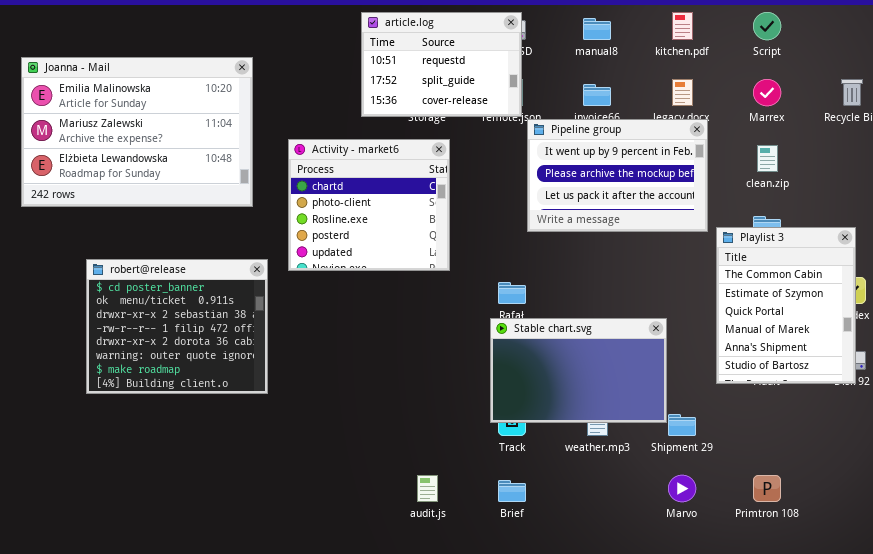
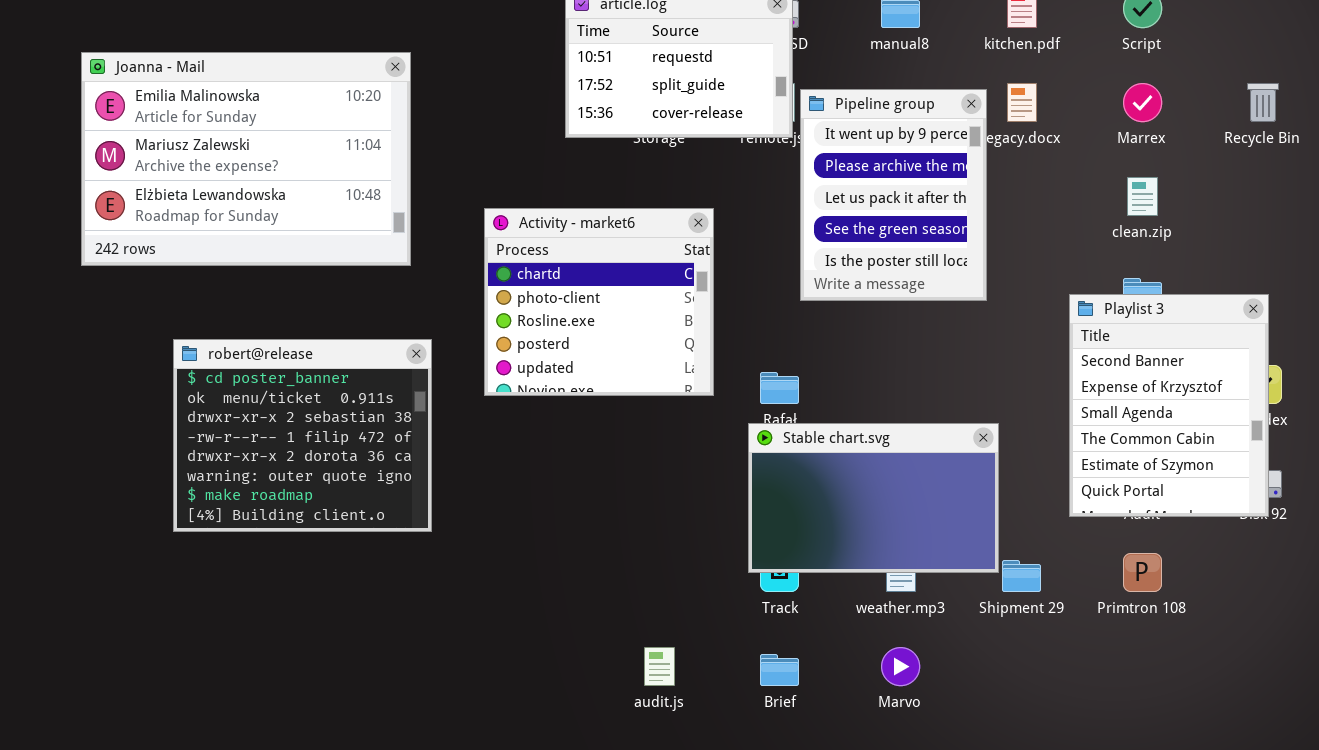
Pipeline group: [527,119,708,232] -> [800,89,987,301], resized
Activity - market6: [288,139,450,271] -> [484,208,714,396], moved
Playlist 3: [716,227,856,384] -> [1069,294,1269,517], scrolled up 3 rows
Marvo: [668,475,696,502] -> [881,647,920,686], moved
Primtron 108: [753,475,781,502] -> [1123,553,1162,592], moved

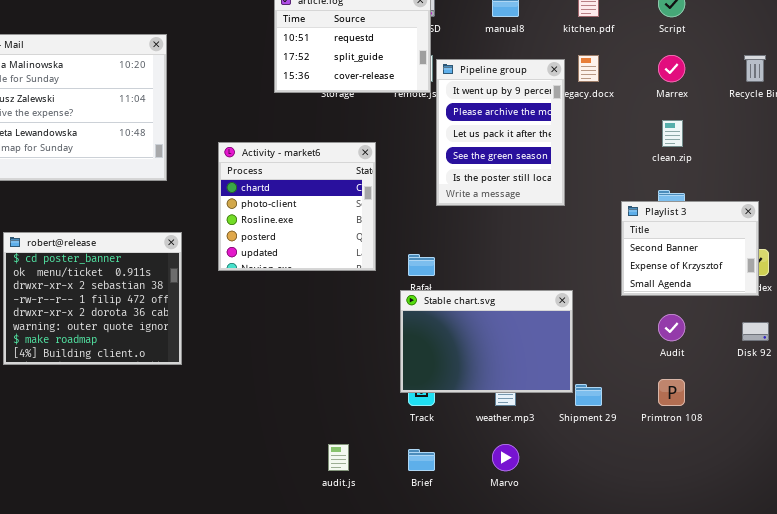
Playlist 3: [1069,294,1269,517] -> [621,201,759,296], resized

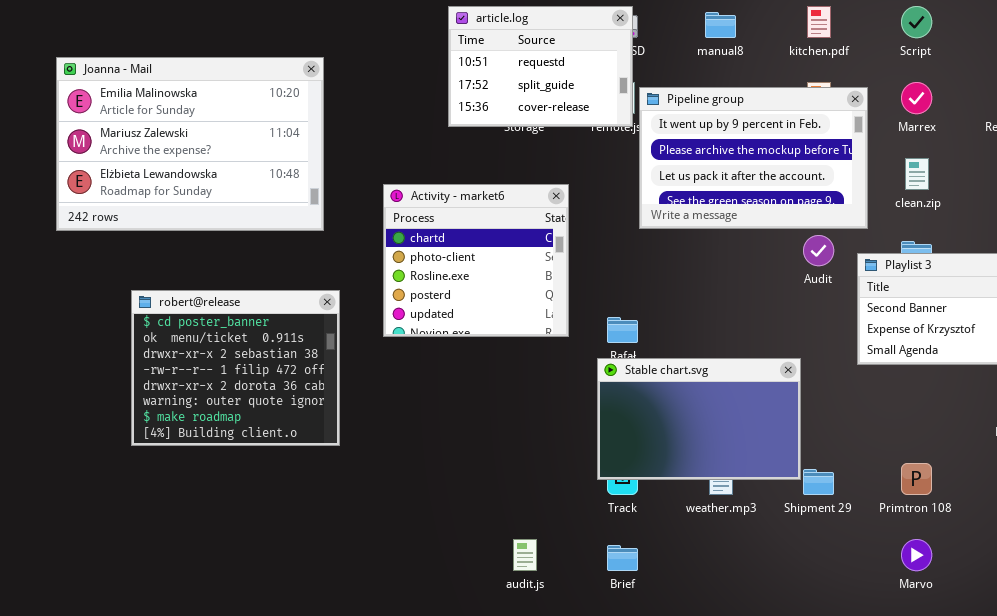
Pipeline group: [436,59,565,206] -> [639,87,868,229], resized
Audit: [658,314,685,341] -> [803,235,834,266], moved
Marvo: [492,444,519,471] -> [901,539,932,571], moved

